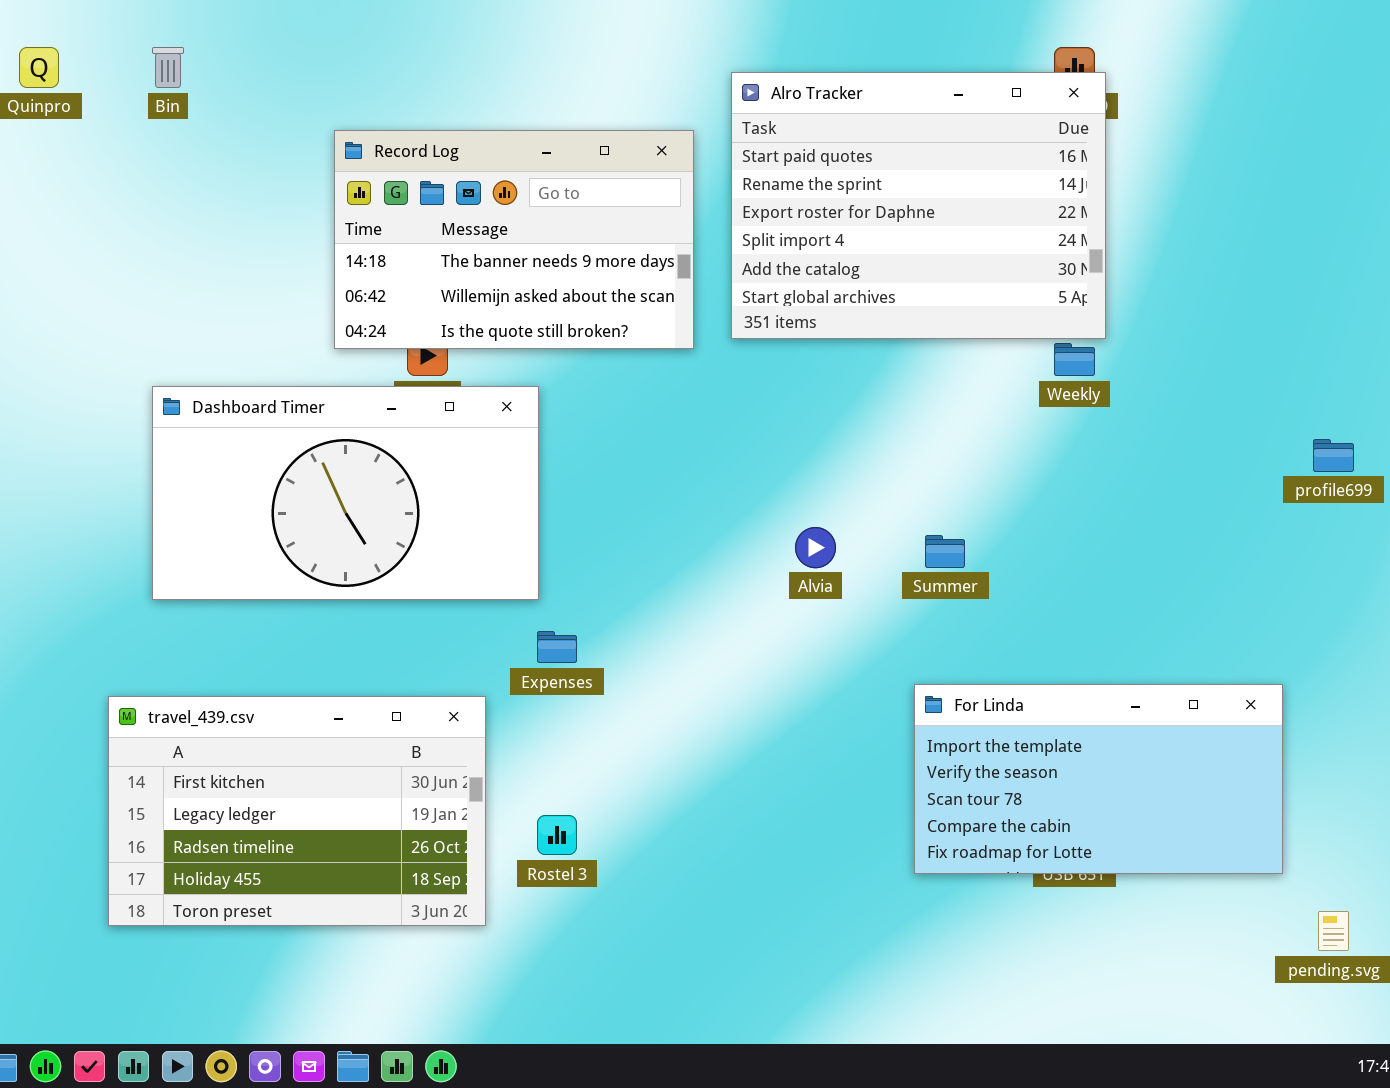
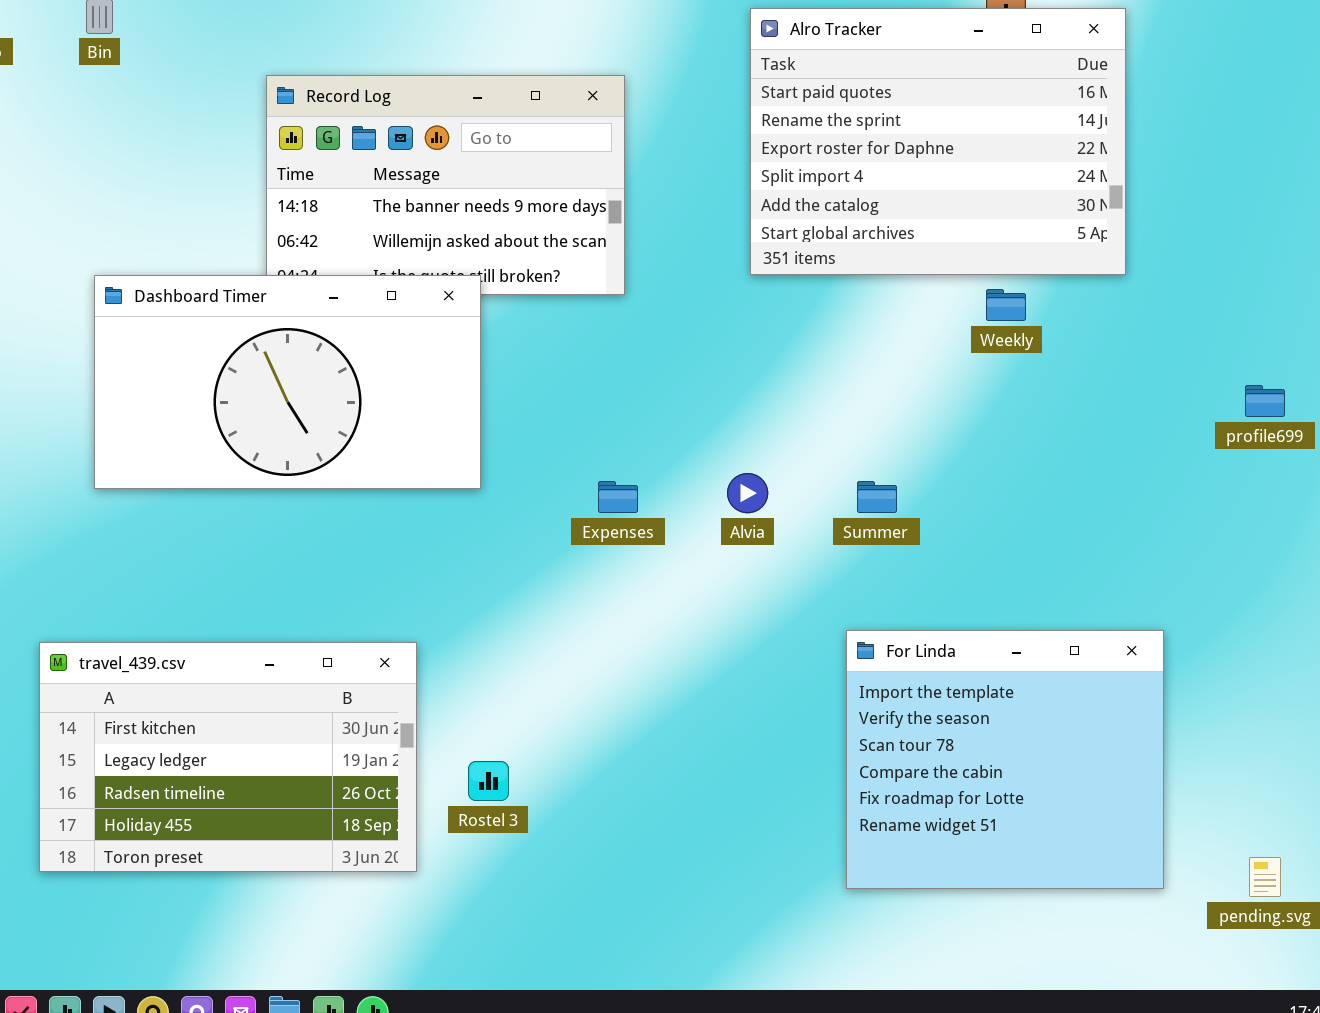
Alro Tracker: [731,72,1106,339] -> [750,8,1126,275], moved
Dashboard Timer: [152,386,539,600] -> [94,275,481,489], moved
Expenses: [537,631,577,663] -> [598,481,638,513], moved
For Linda: [914,684,1283,874] -> [846,630,1164,889], resized

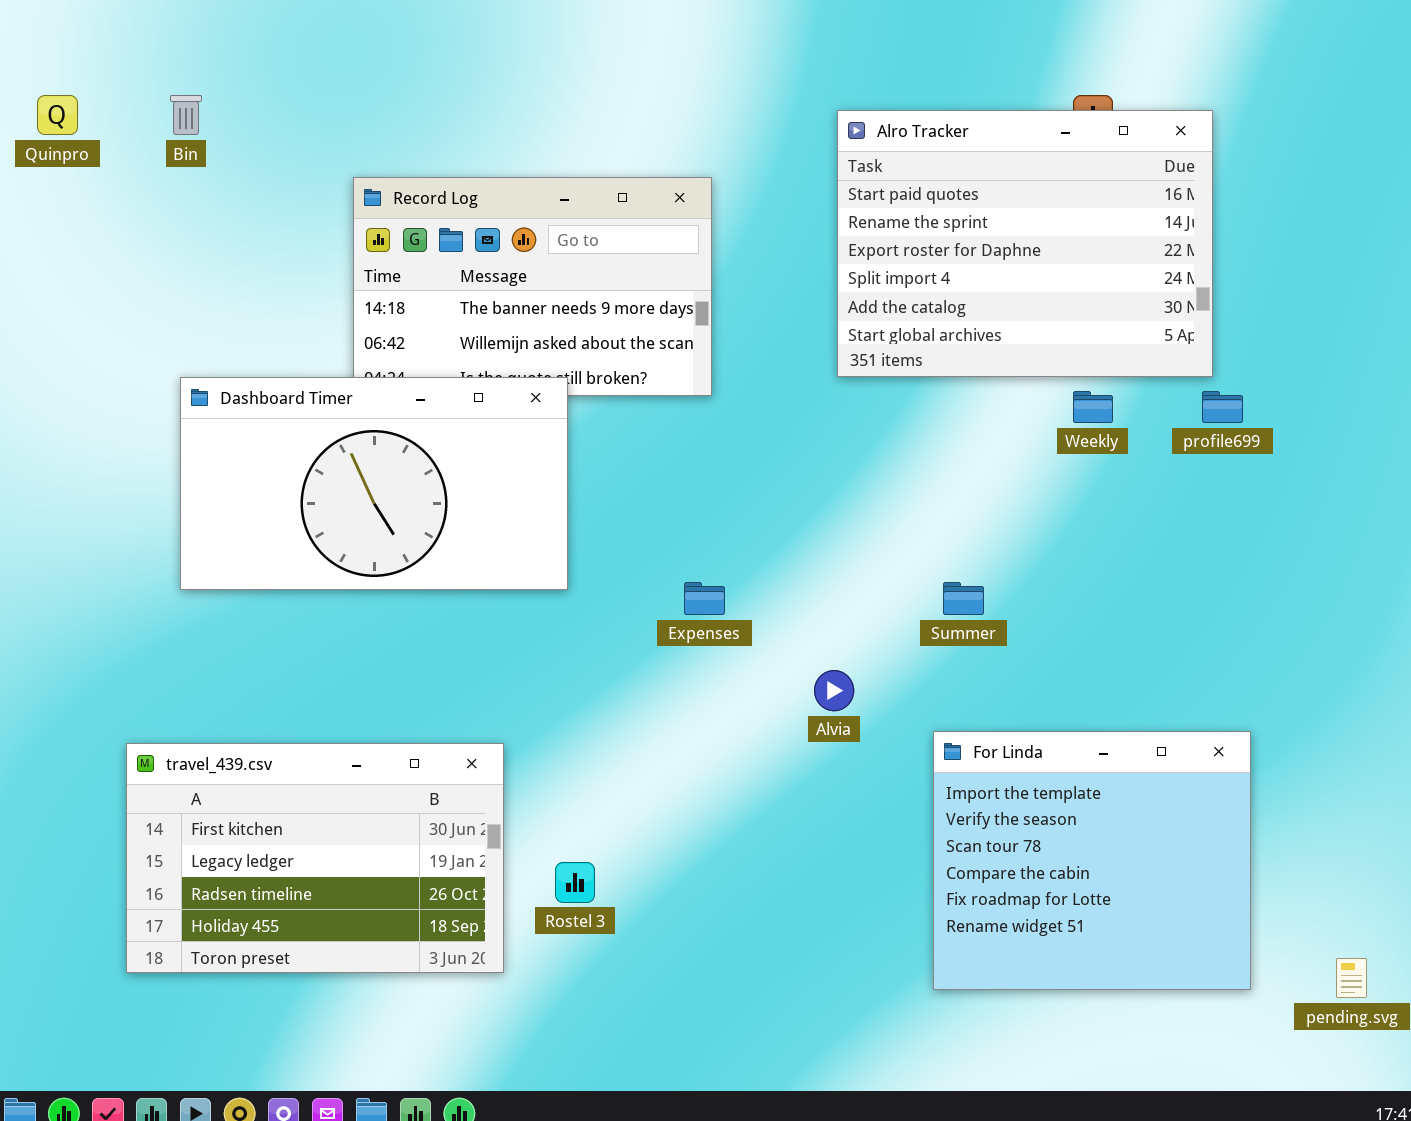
profile699: [1245,385,1285,417] -> [1202,391,1243,423], moved
Alvia: [727,473,768,513] -> [814,670,854,711], moved

